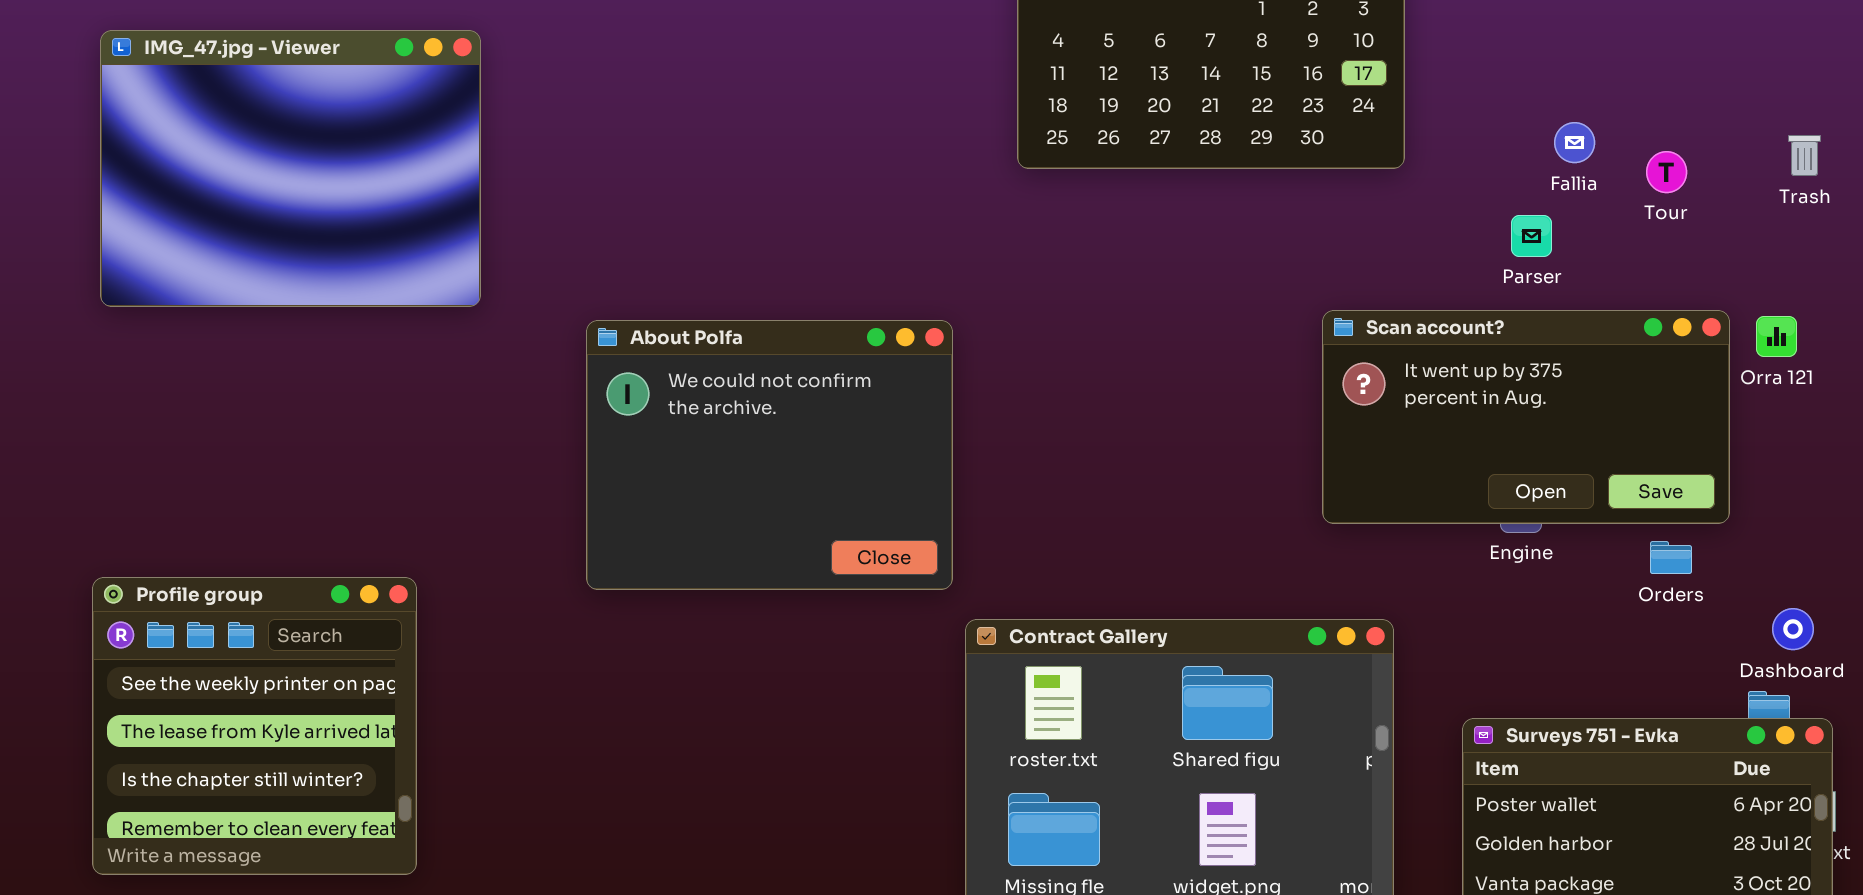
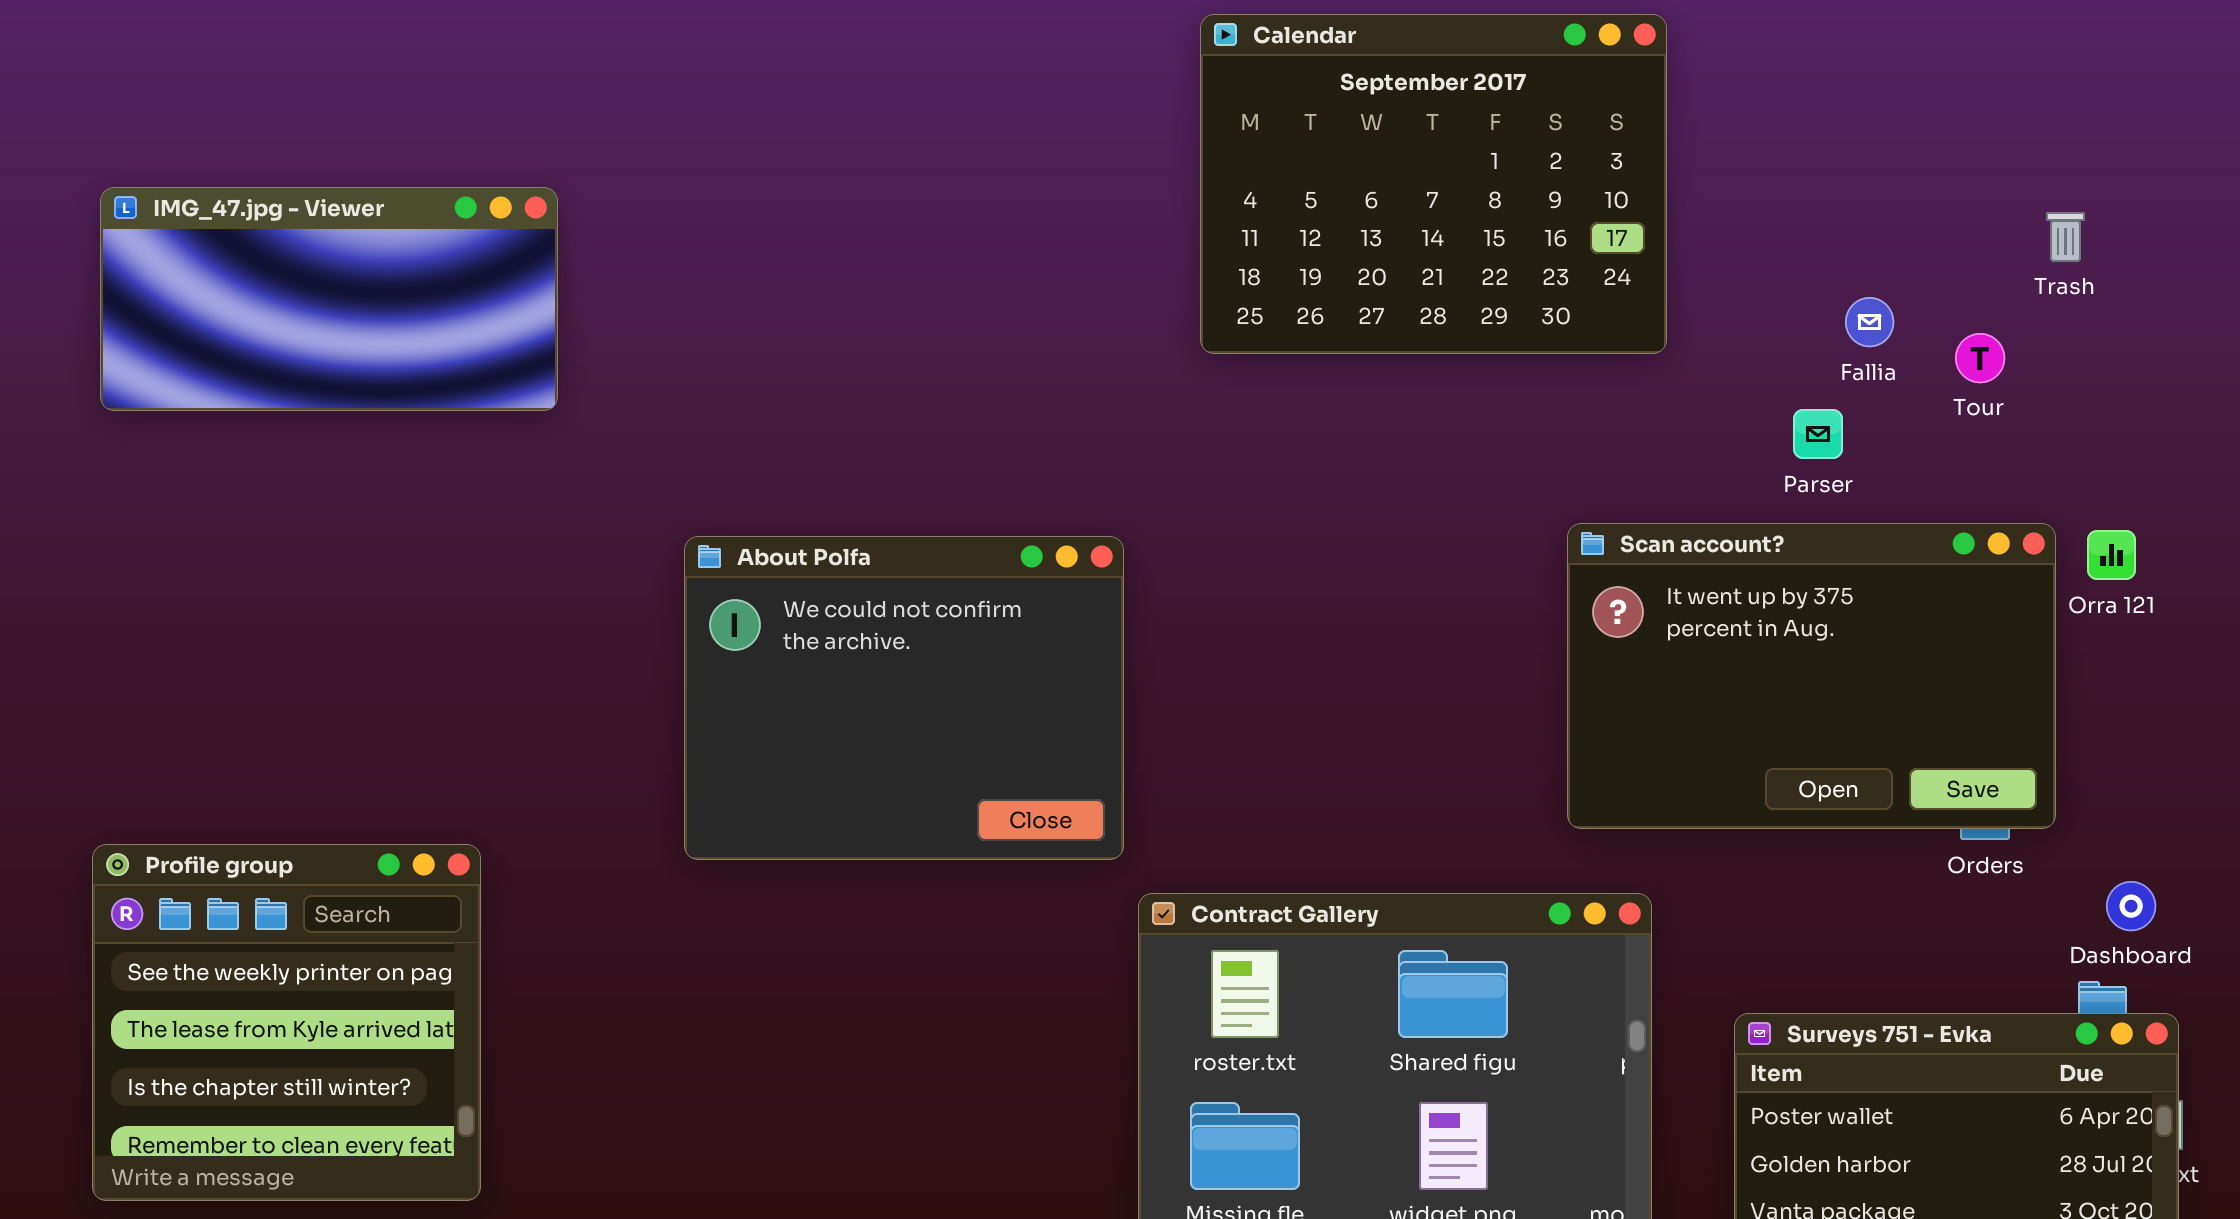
IMG_47.jpg - Viewer: [100,30,481,307] -> [100,187,558,411], resized
Trash: [1788,135,1821,176] -> [2046,212,2085,262], moved
Scan account?: [1322,310,1730,524] -> [1567,523,2056,829], resized

